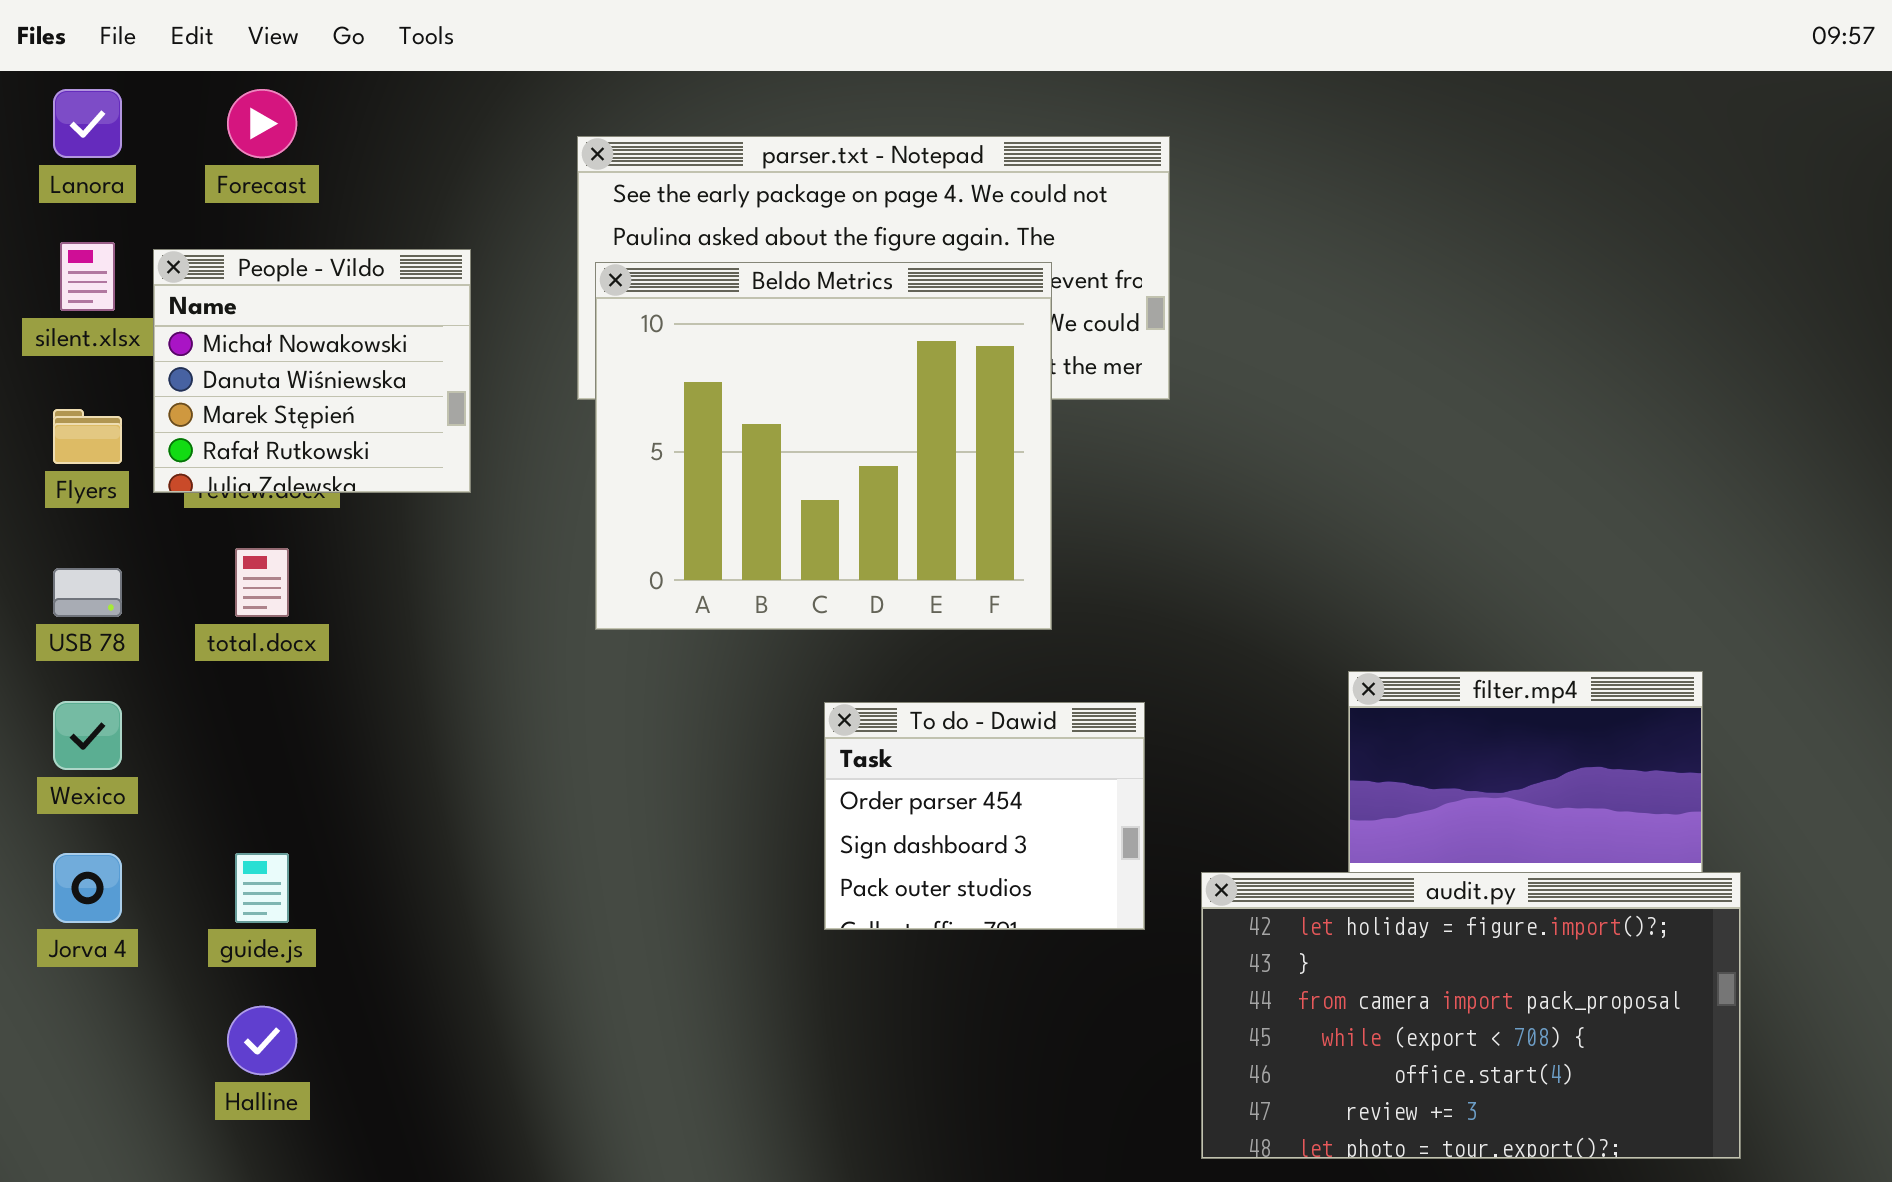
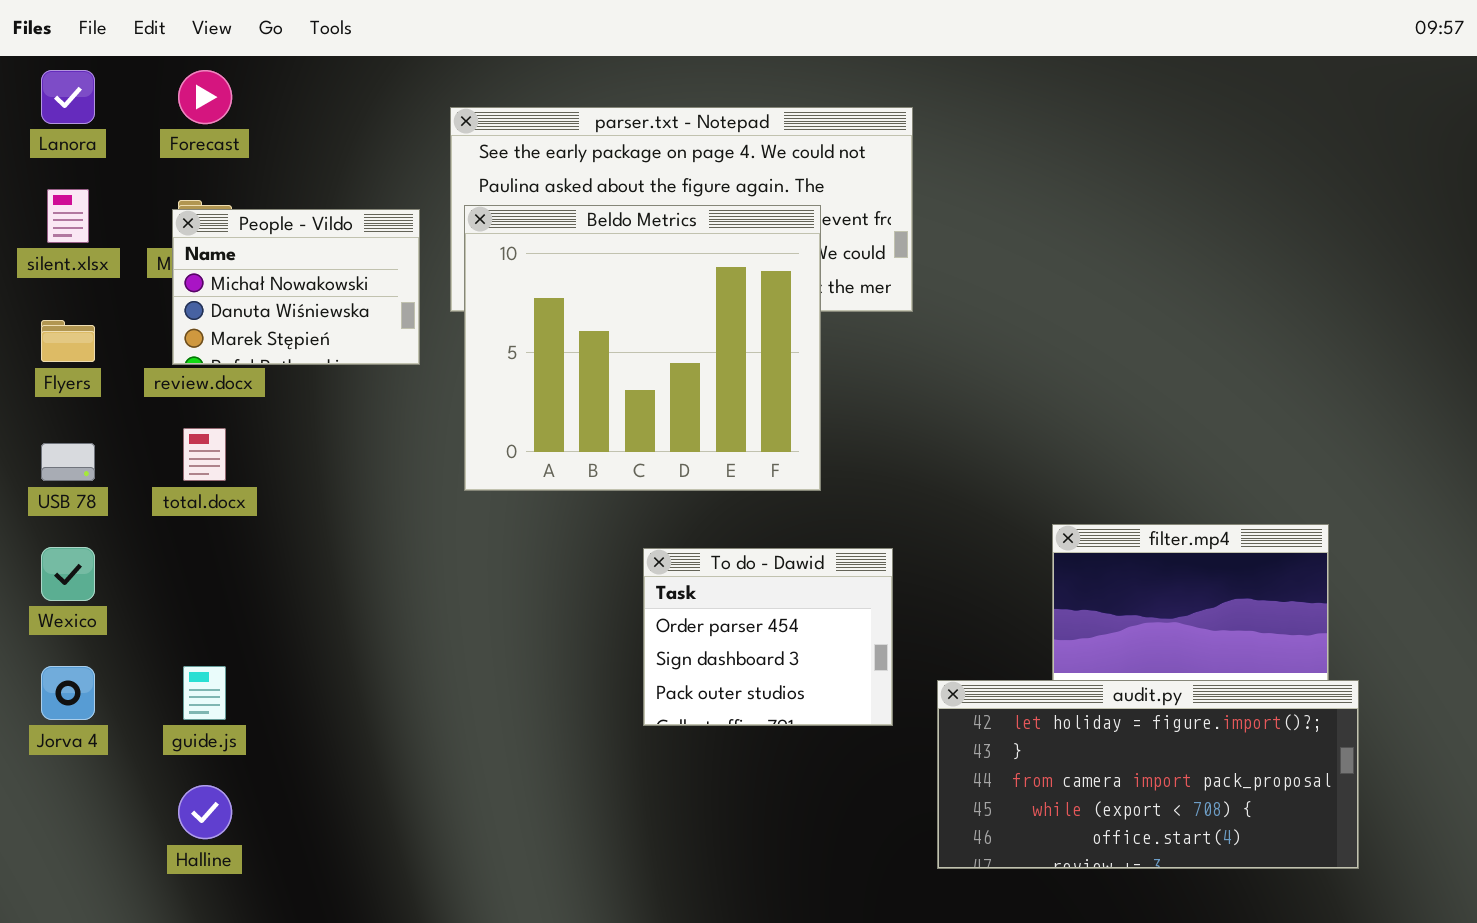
People - Vildo: [153,249,471,493] -> [172,209,420,365], moved, resized
audit.py: [1201,872,1741,1159] -> [937,680,1359,869], resized

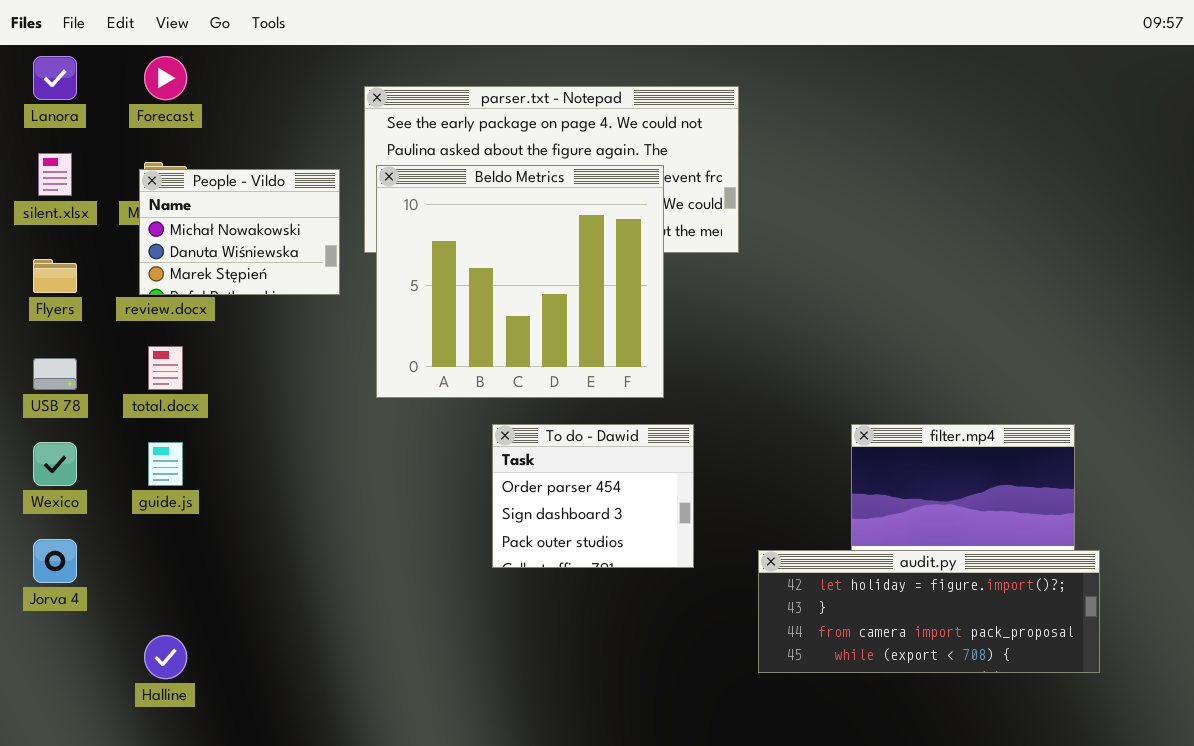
To do - Dawid: [643,548,893,726] -> [492,424,694,568], moved
guide.js: [183,666,226,720] -> [148,442,183,486], moved
audit.py: [937,680,1359,869] -> [758,550,1100,673], resized

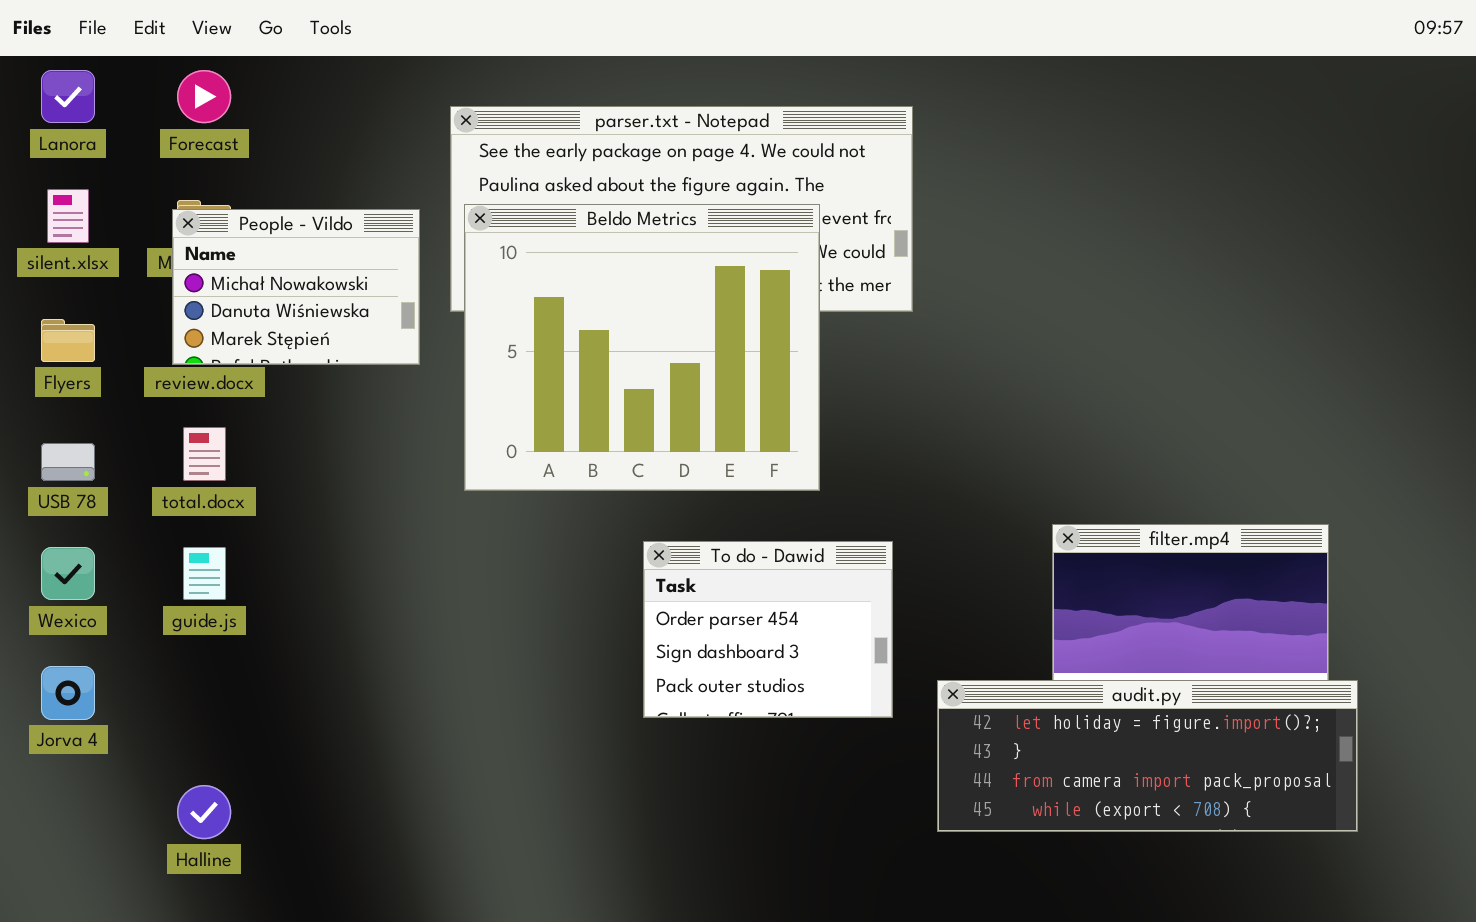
To do - Dawid: [492,424,694,568] -> [643,541,893,718], moved

